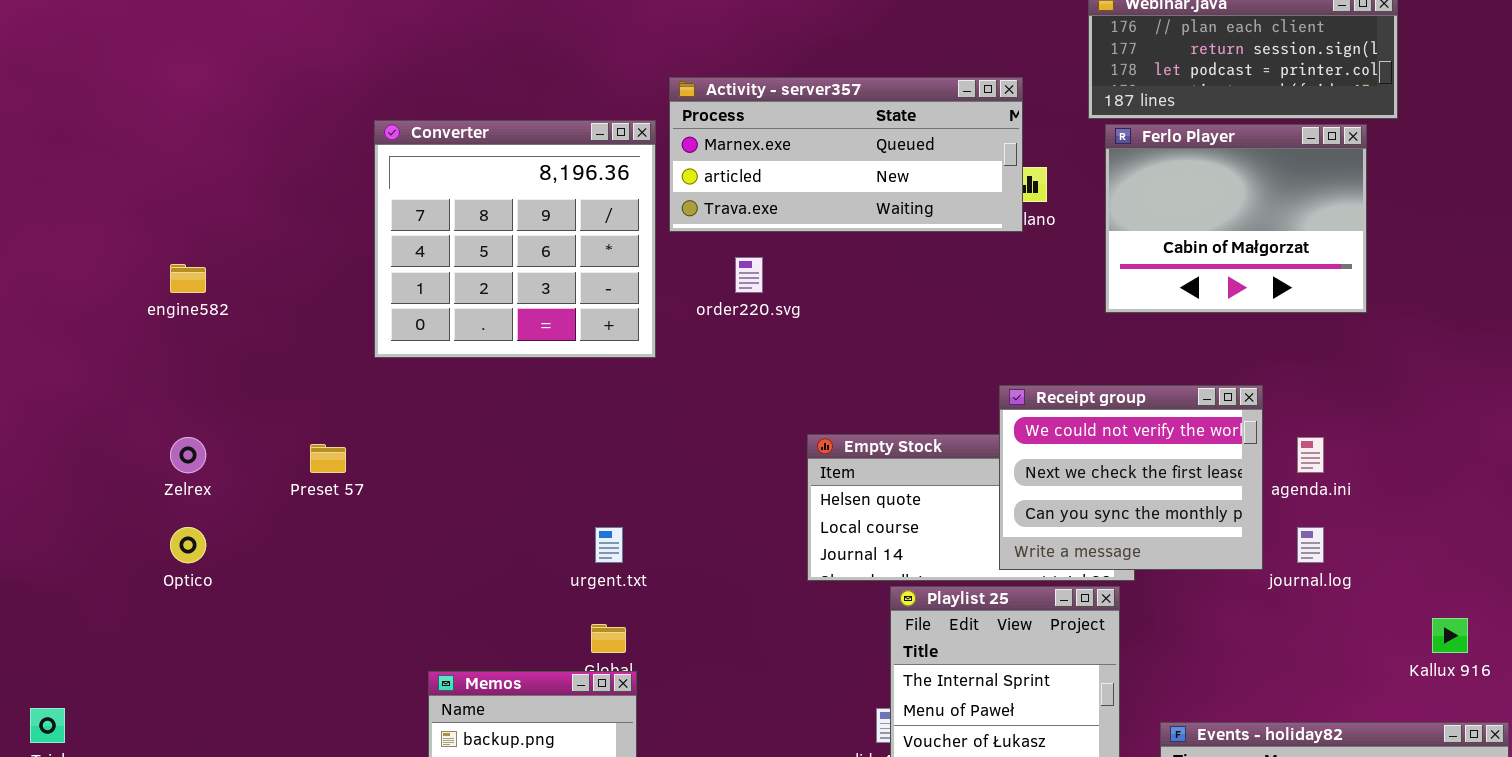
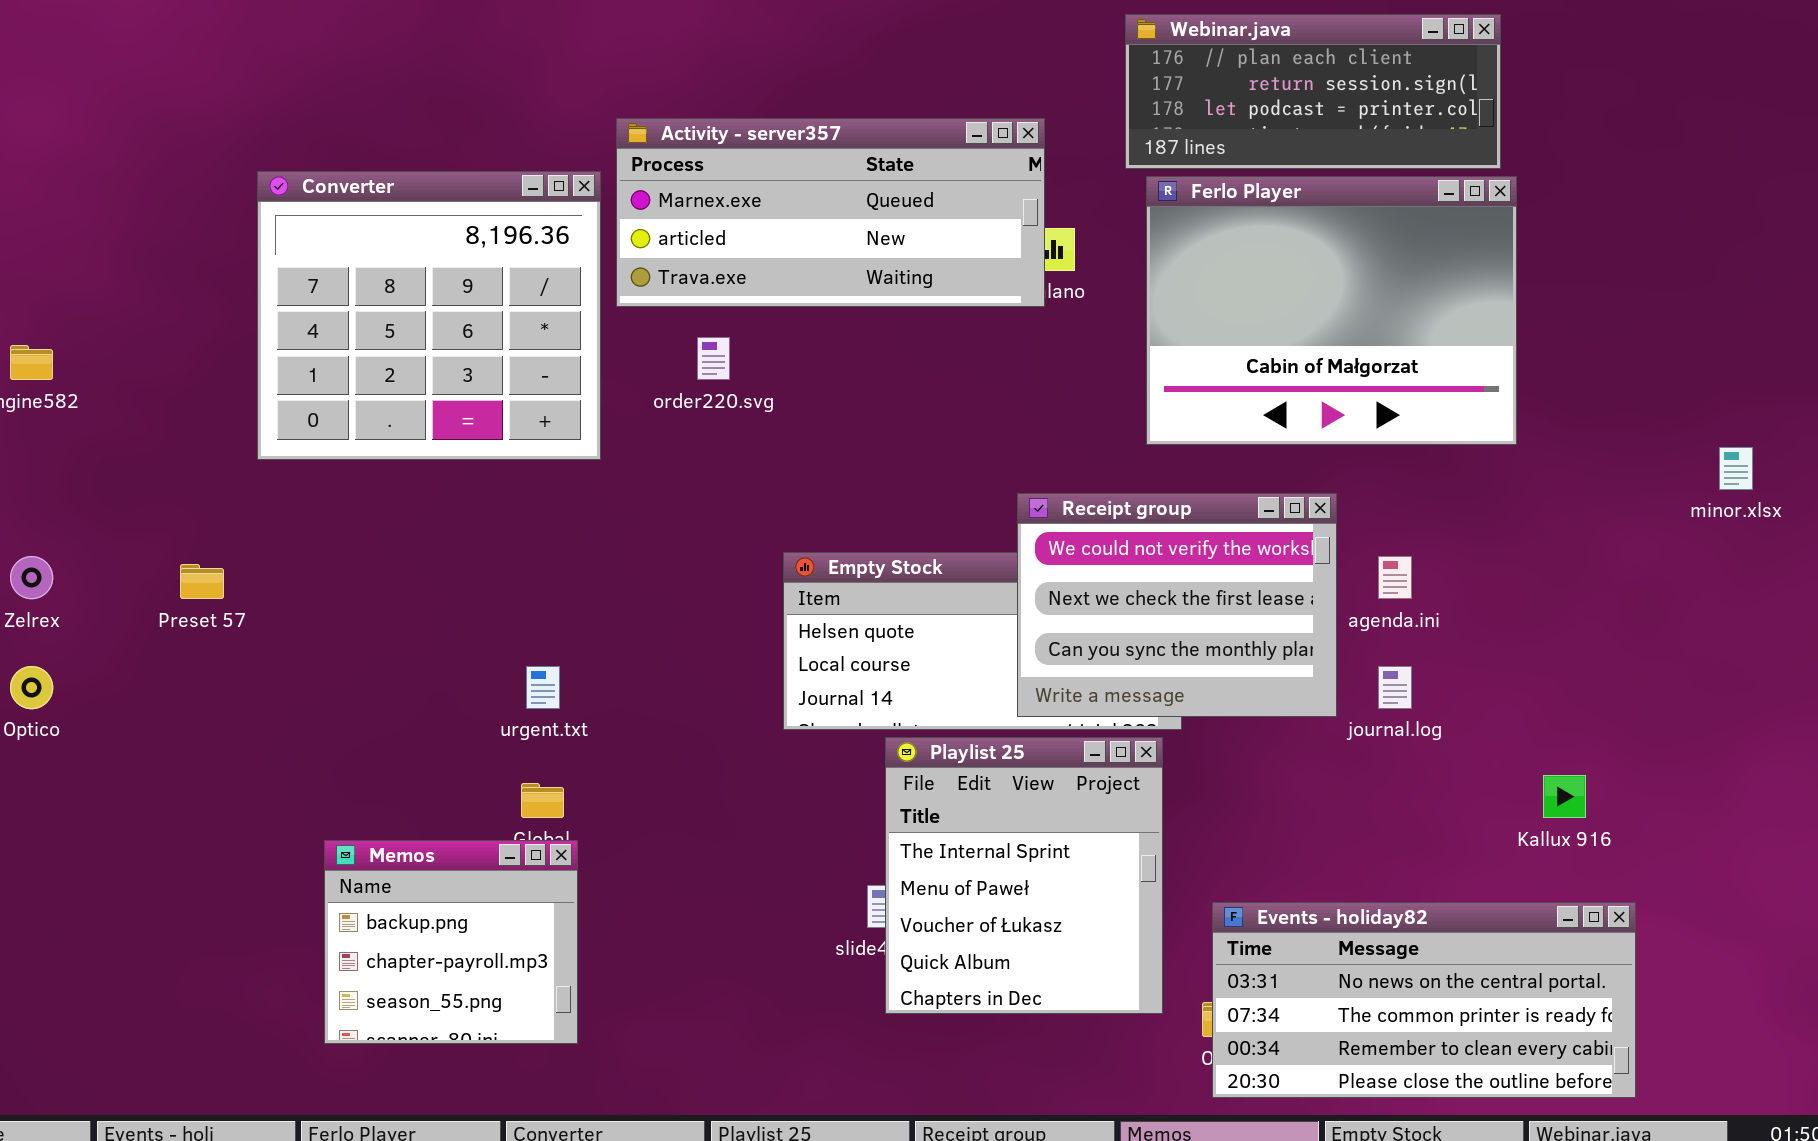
Ferlo Player: [1105,124,1367,313] -> [1146,176,1517,445], resized

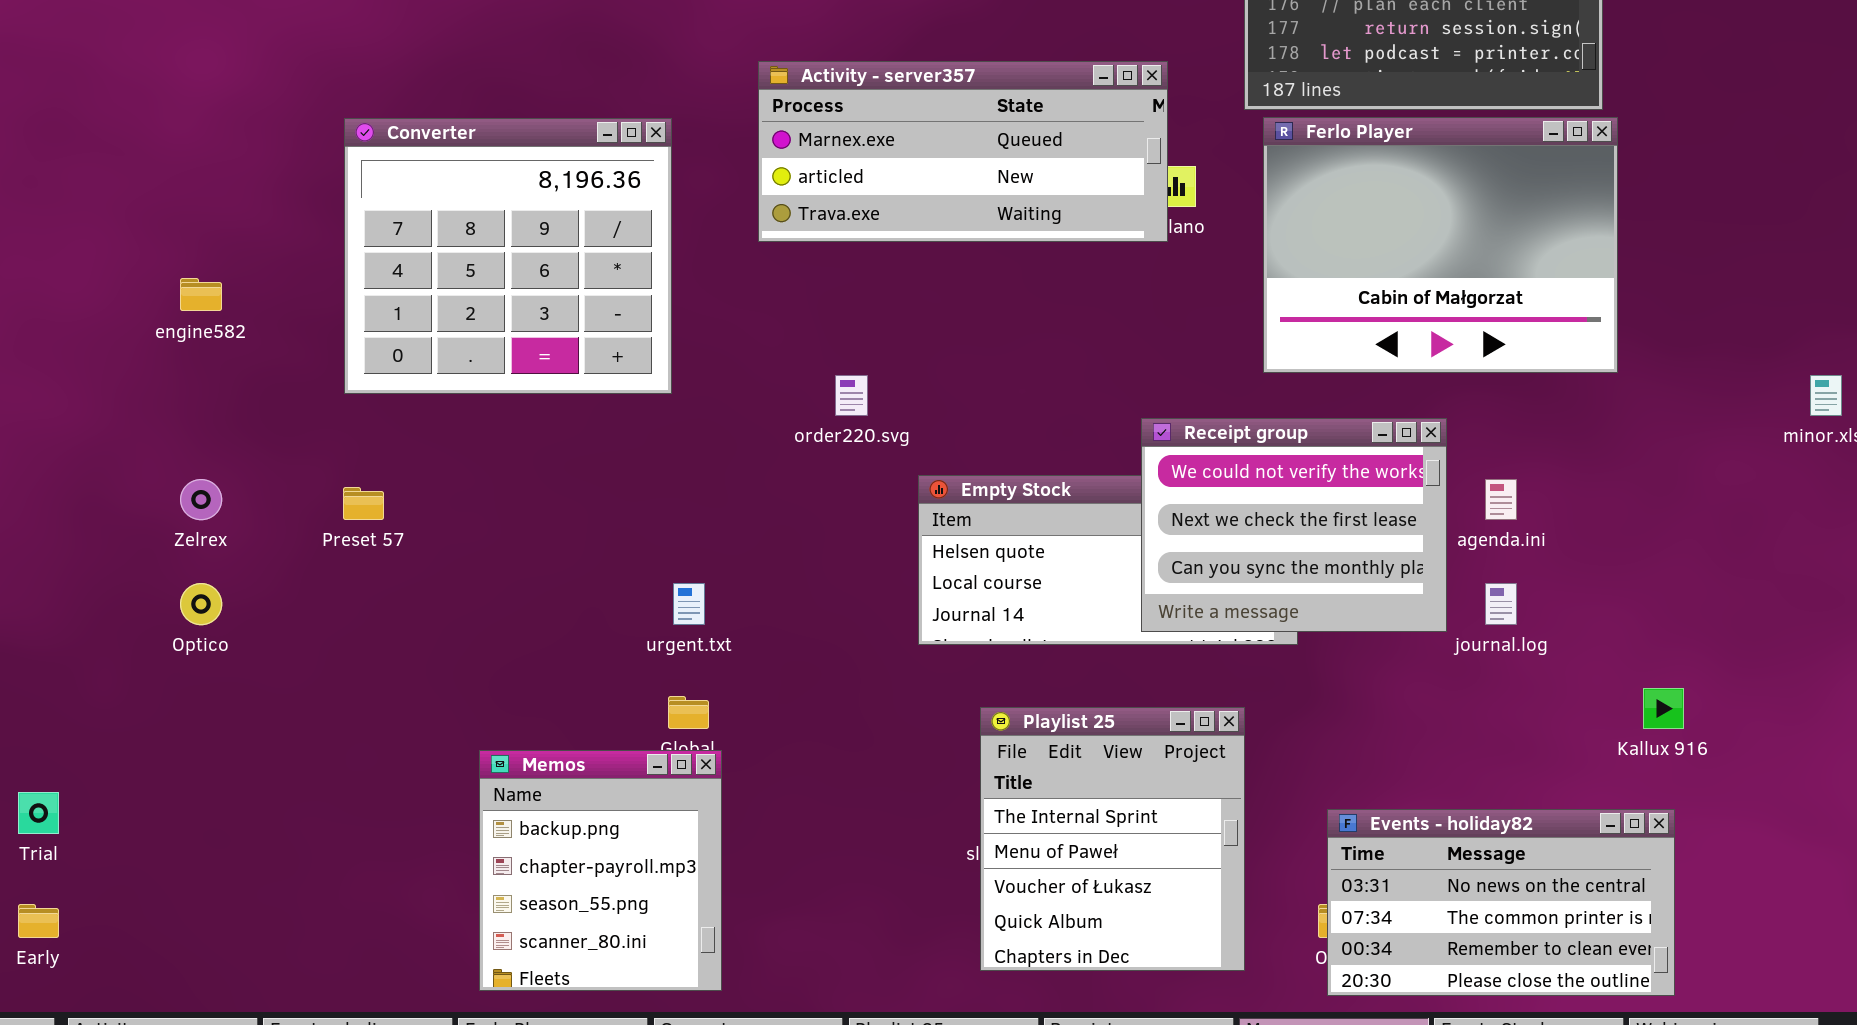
Converter: [257,171,601,460] -> [344,118,672,394], moved
order220.svg: [697,337,730,380] -> [835,375,868,416], moved
Playlist 25: [885,737,1163,1014] -> [980,707,1245,971], moved
Memos: [324,840,578,1044] -> [479,750,722,991], resized
Events - holiday82: [1212,902,1636,1098] -> [1327,809,1675,996], resized

